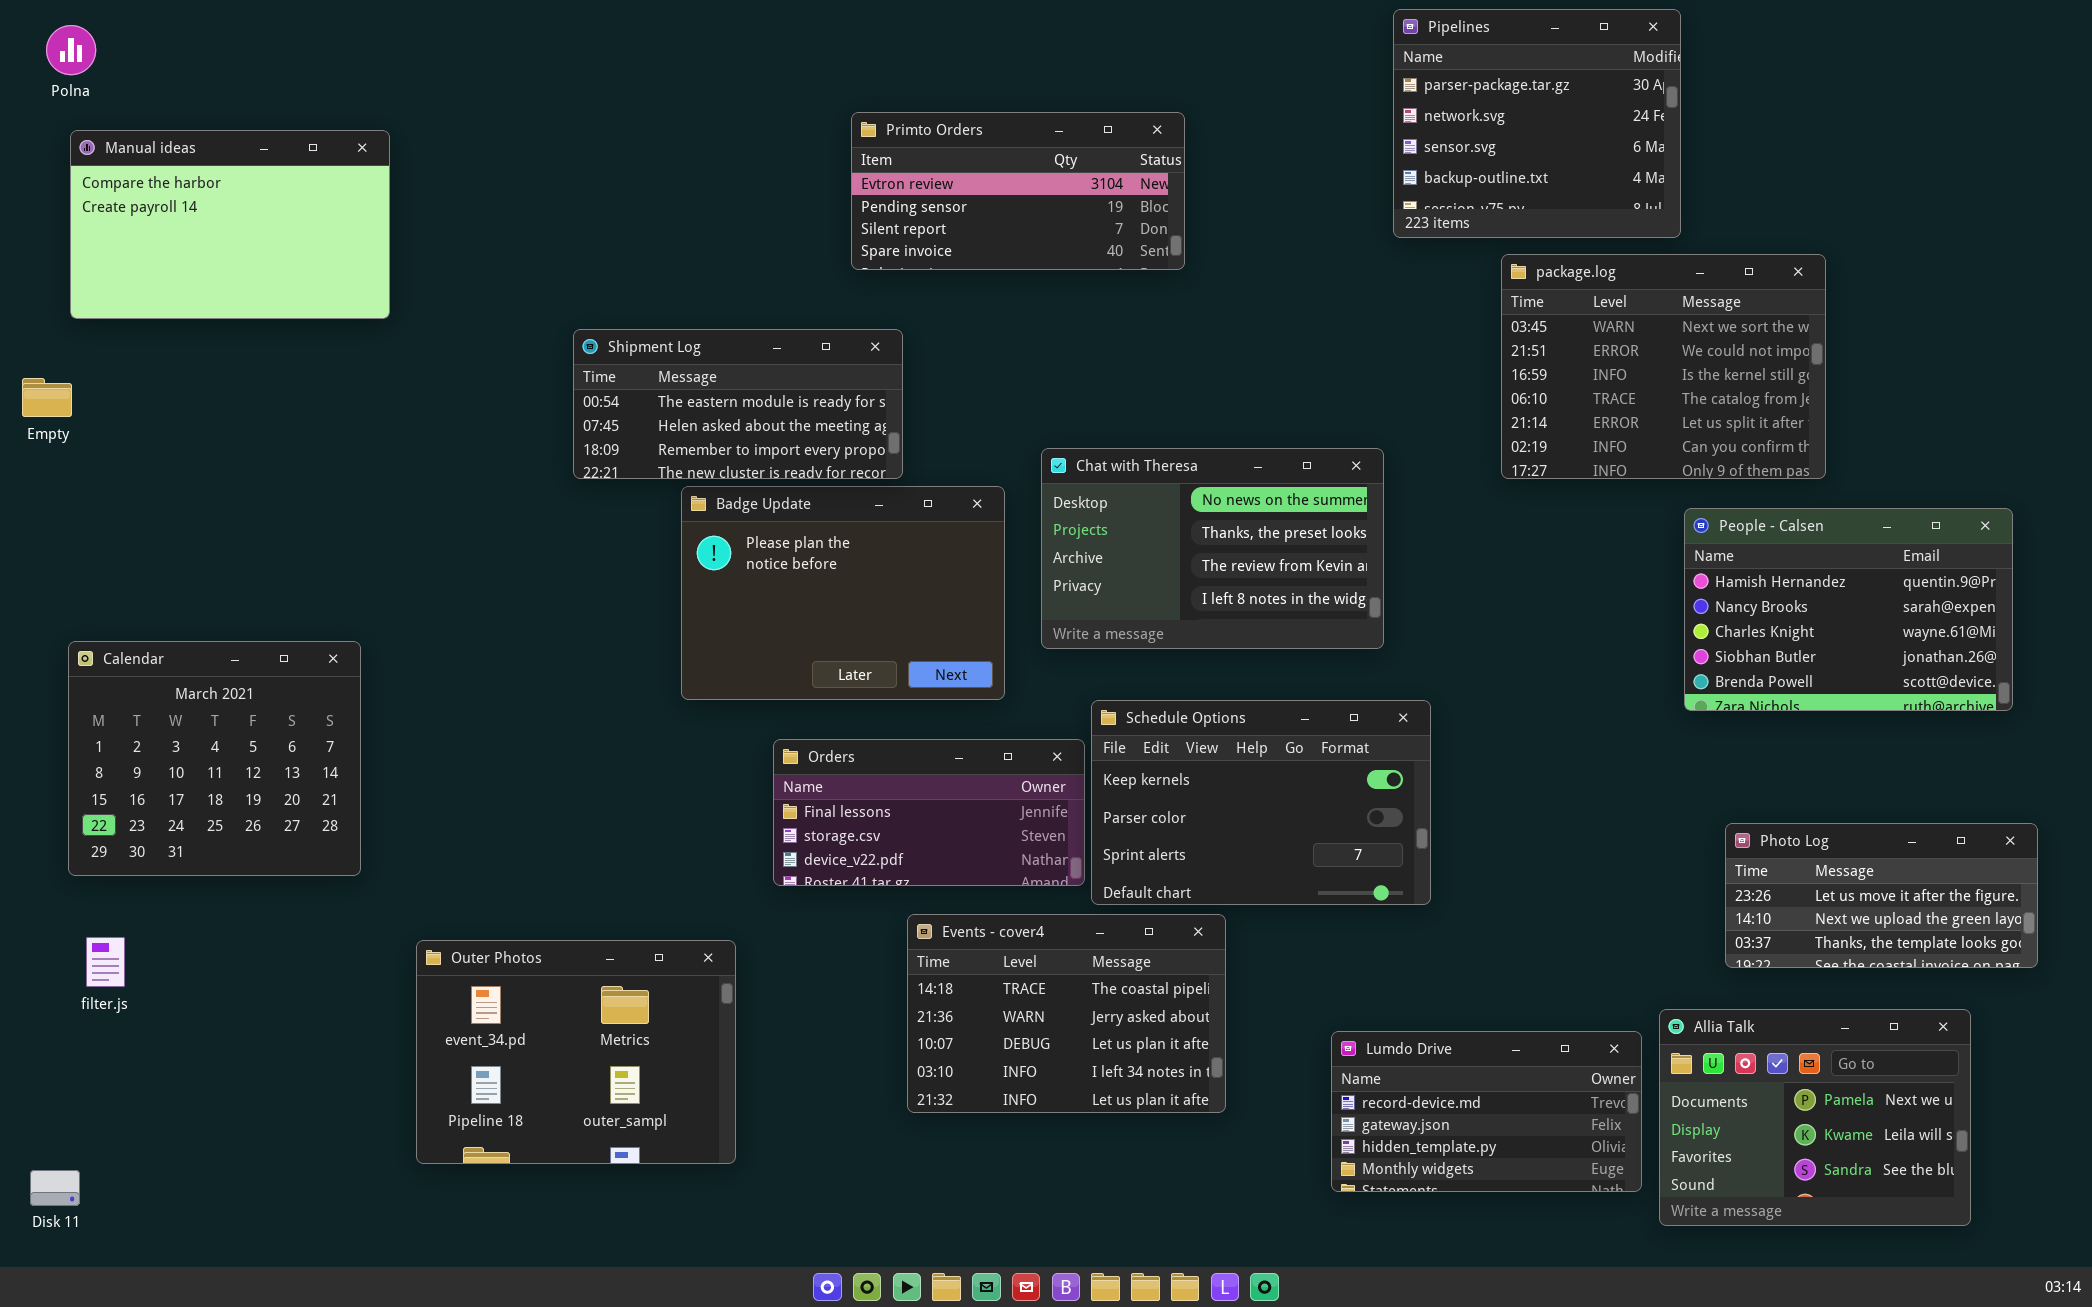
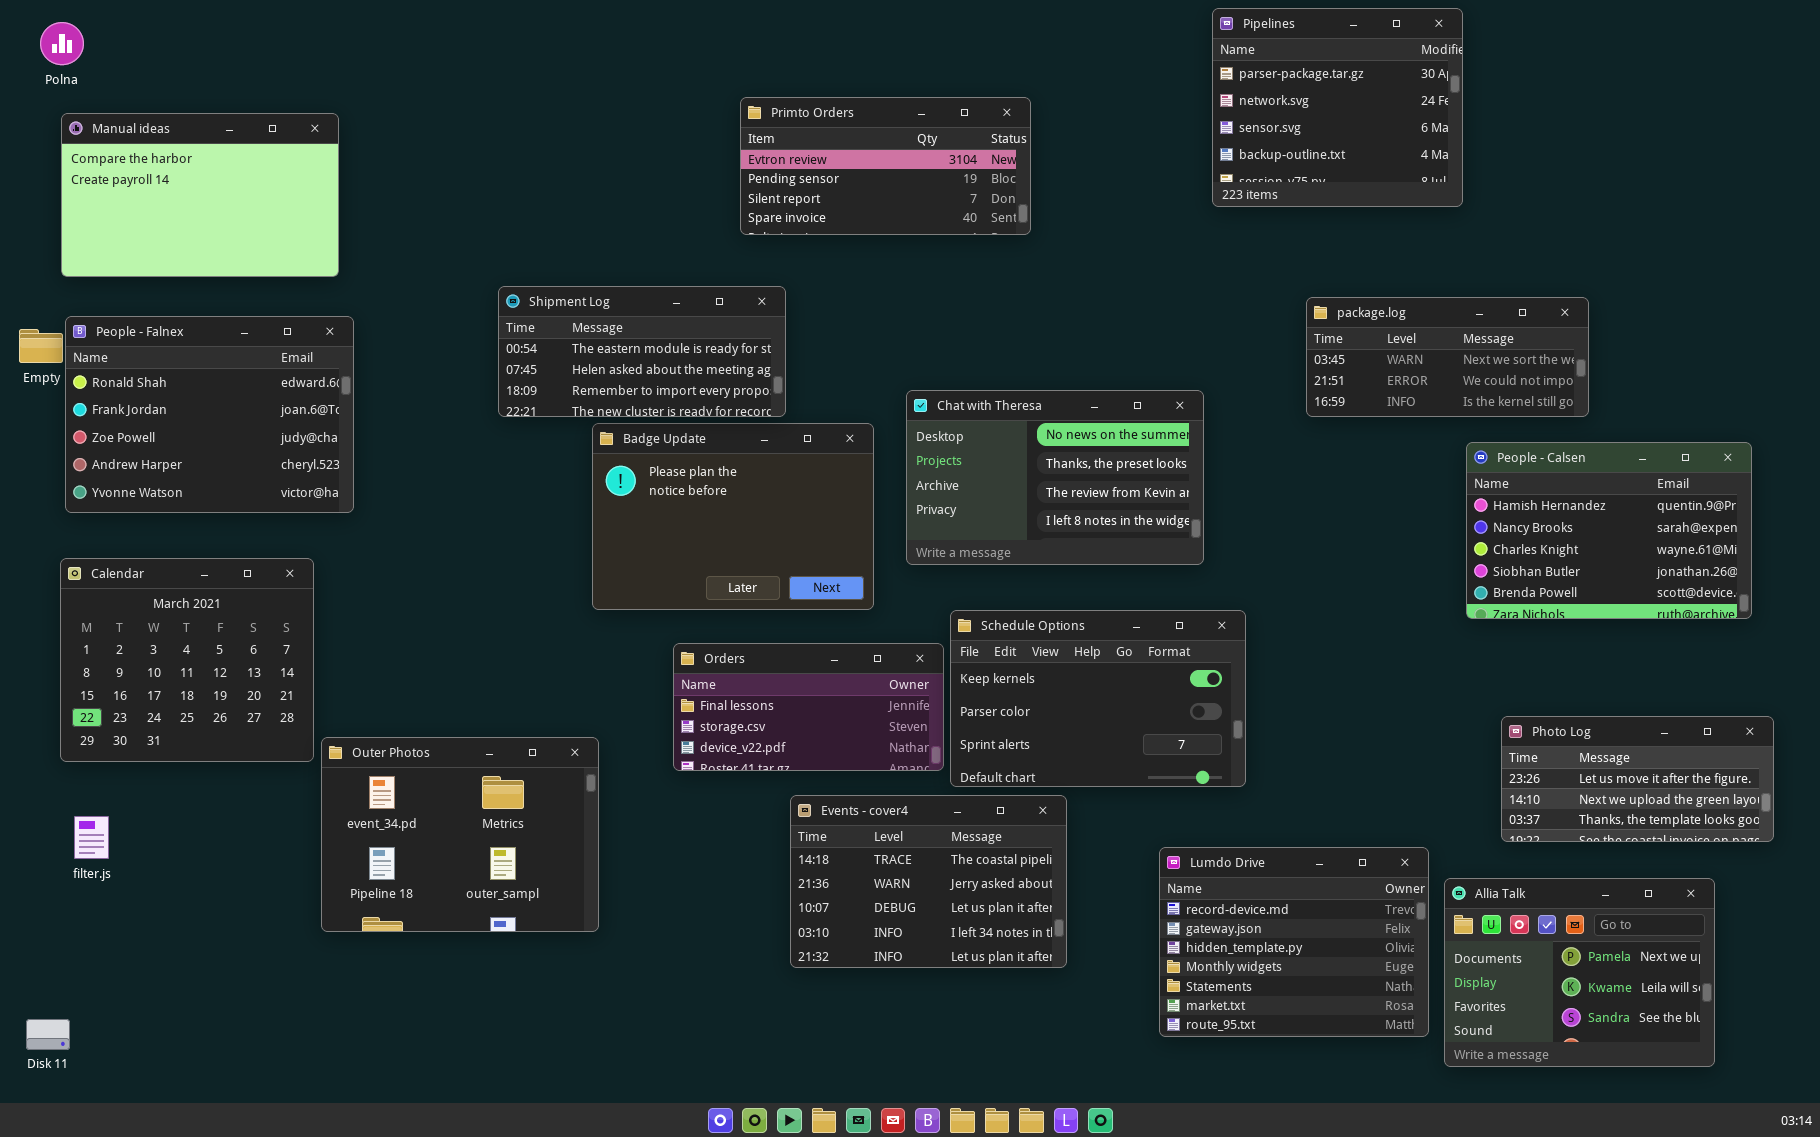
package.log: [1501,254,1826,479] -> [1306,297,1589,417], resized
People - Falnex: none -> [65,316,354,513], opened
Outer Photos: [416,940,736,1164] -> [321,737,599,932], moved
Lumdo Drive: [1331,1031,1642,1192] -> [1159,847,1429,1037], resized

